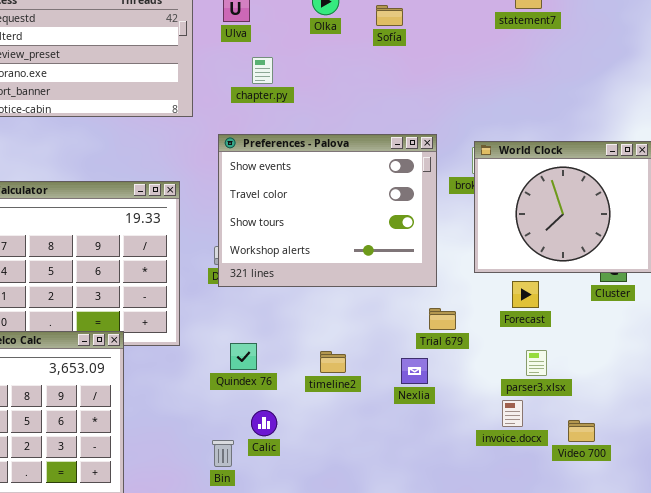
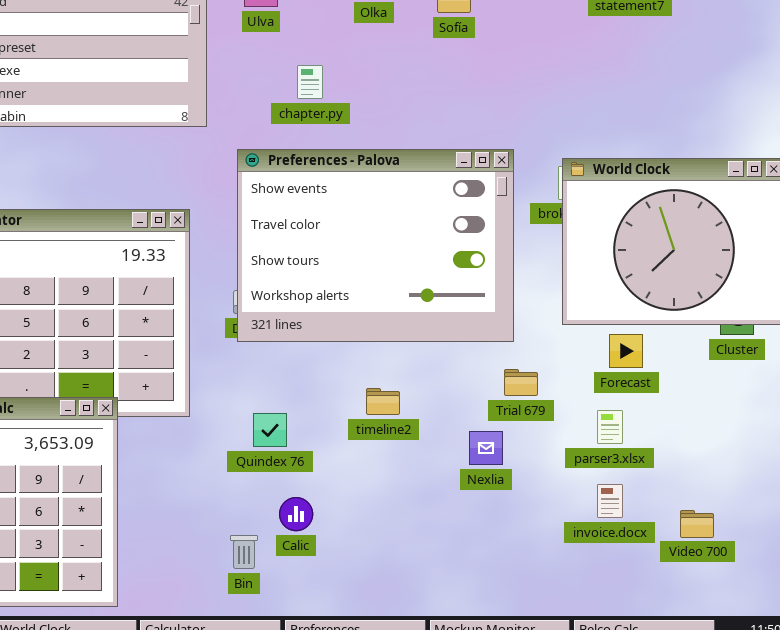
chapter.py: [252,57,273,84] -> [297,65,323,99], moved
parser3.xlsx: [526,350,547,376] -> [597,410,623,444], moved
timeline2: [320,351,346,373] -> [366,388,400,415], moved

